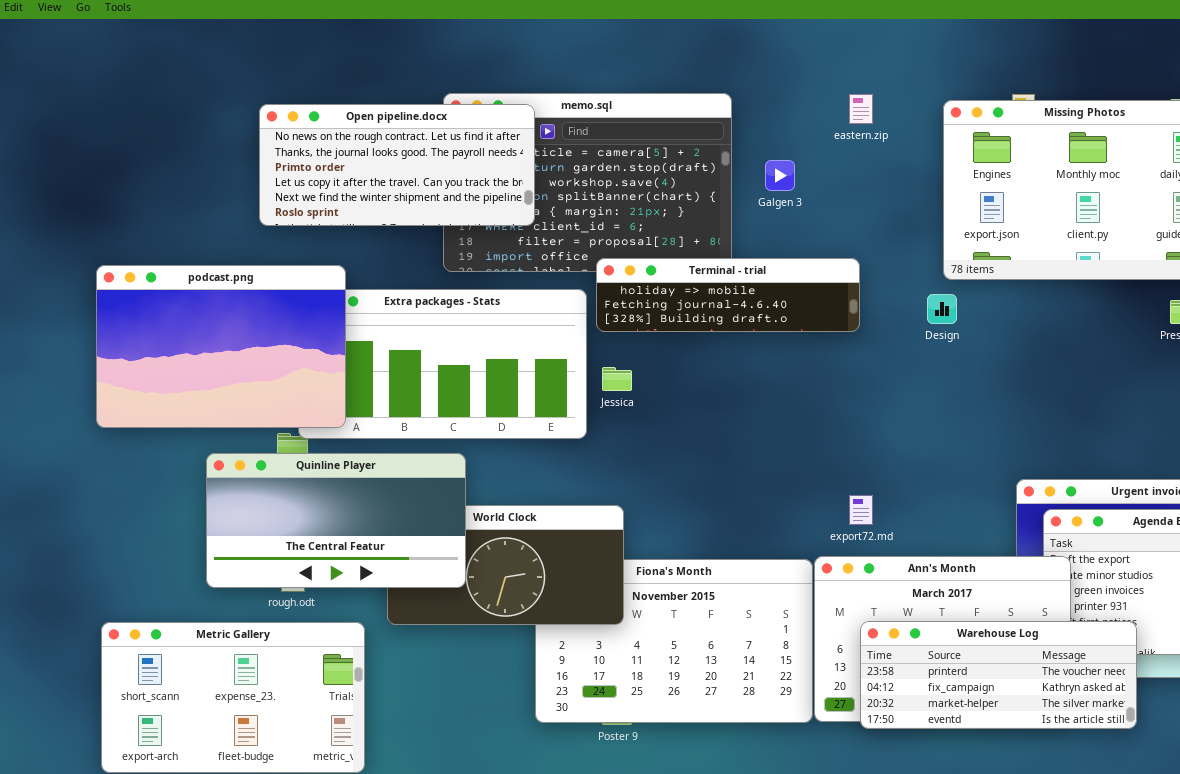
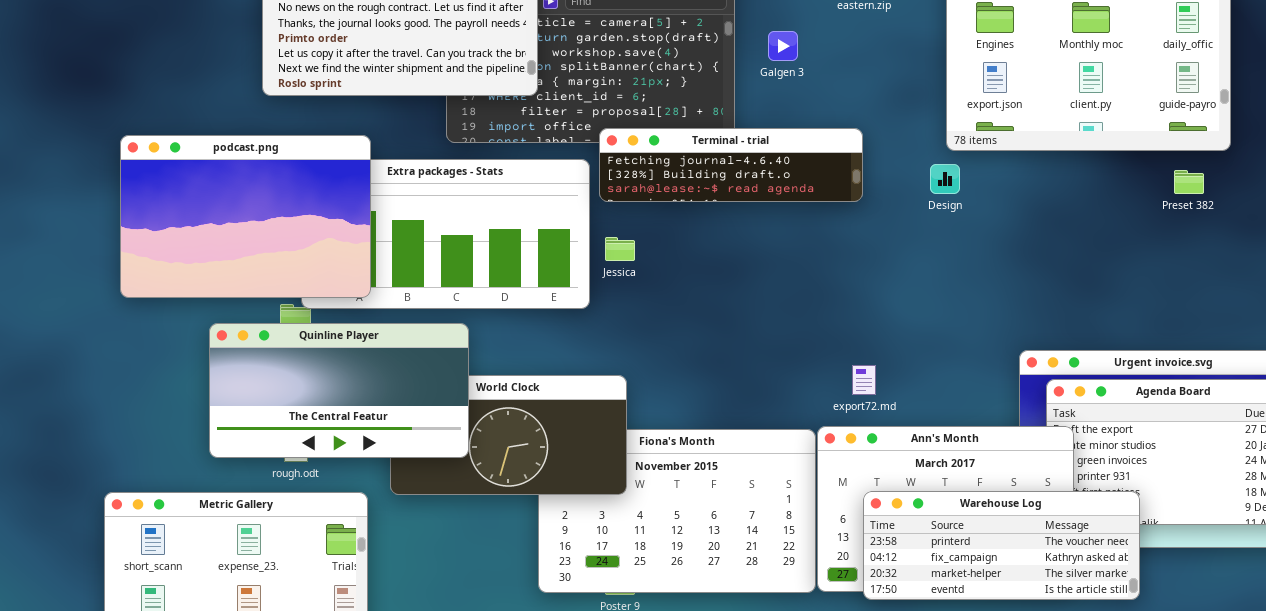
Terminal - trial: [596,258,860,332] -> [599,128,863,202], scrolled down 1 row
podcast.png: [96,265,346,428] -> [120,135,371,298], moved

